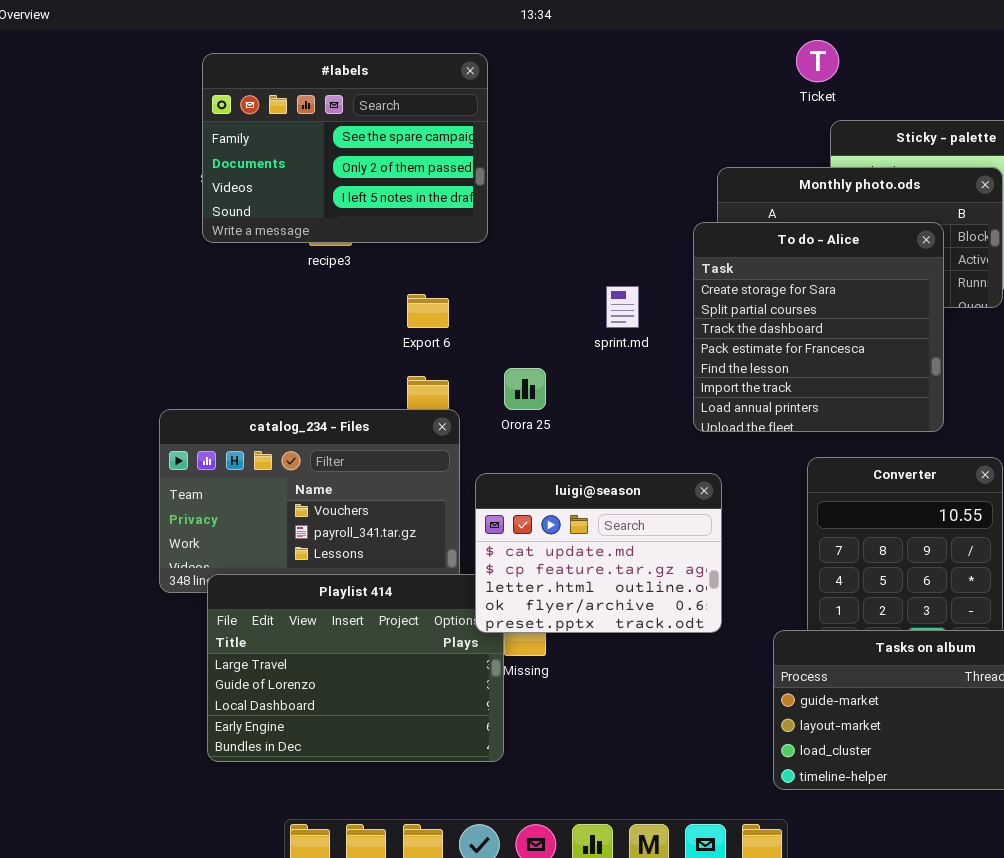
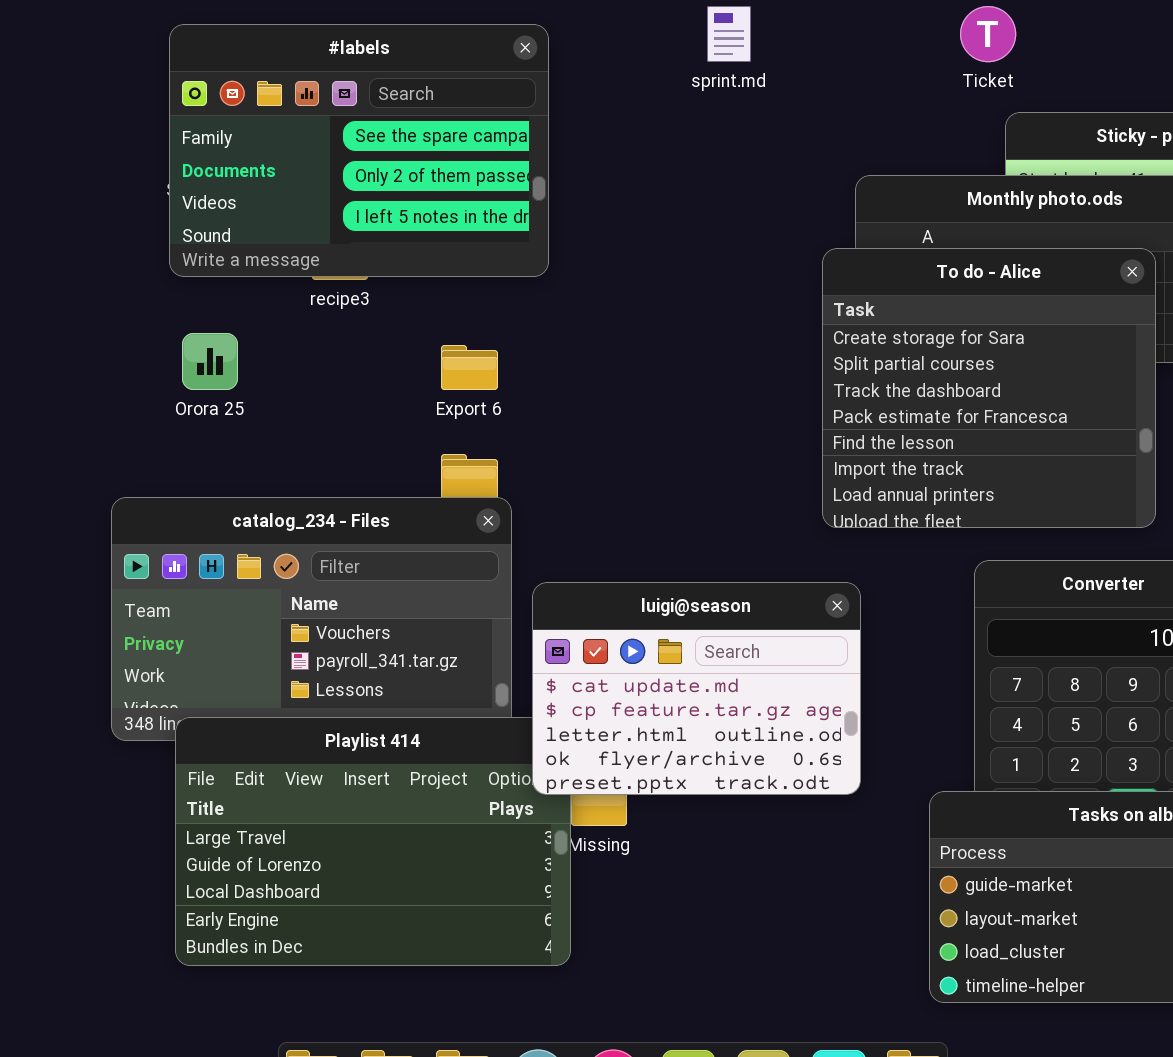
sprint.md: [606,286,639,328] -> [707,6,751,62], moved
Orora 25: [504,368,546,410] -> [182,333,238,390], moved

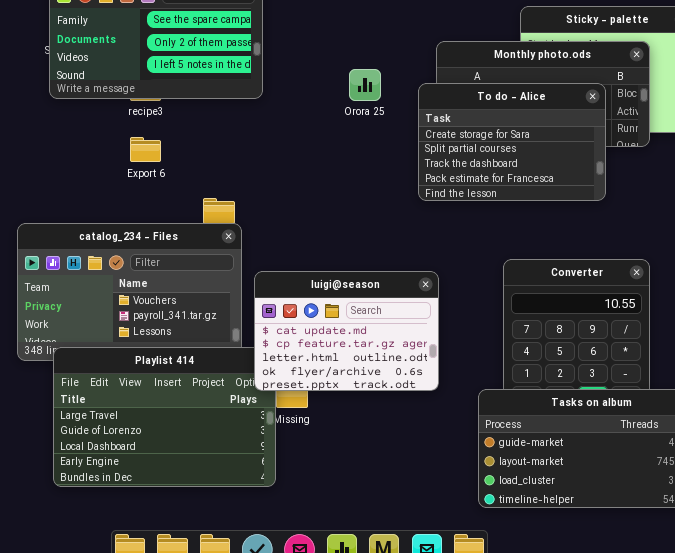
To do - Alice: [822,248,1156,528] -> [418,83,606,201], resized
Orora 25: [182,333,238,390] -> [349,69,381,101], moved
Export 6: [441,345,498,390] -> [130,137,161,162], moved

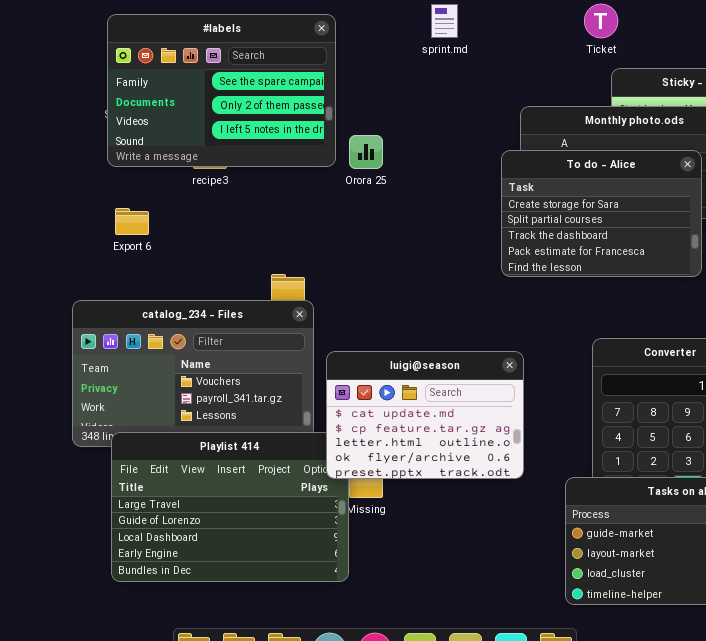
Orora 25: [349,69,381,101] -> [349,135,383,169], moved
Export 6: [130,137,161,162] -> [115,208,149,235], moved

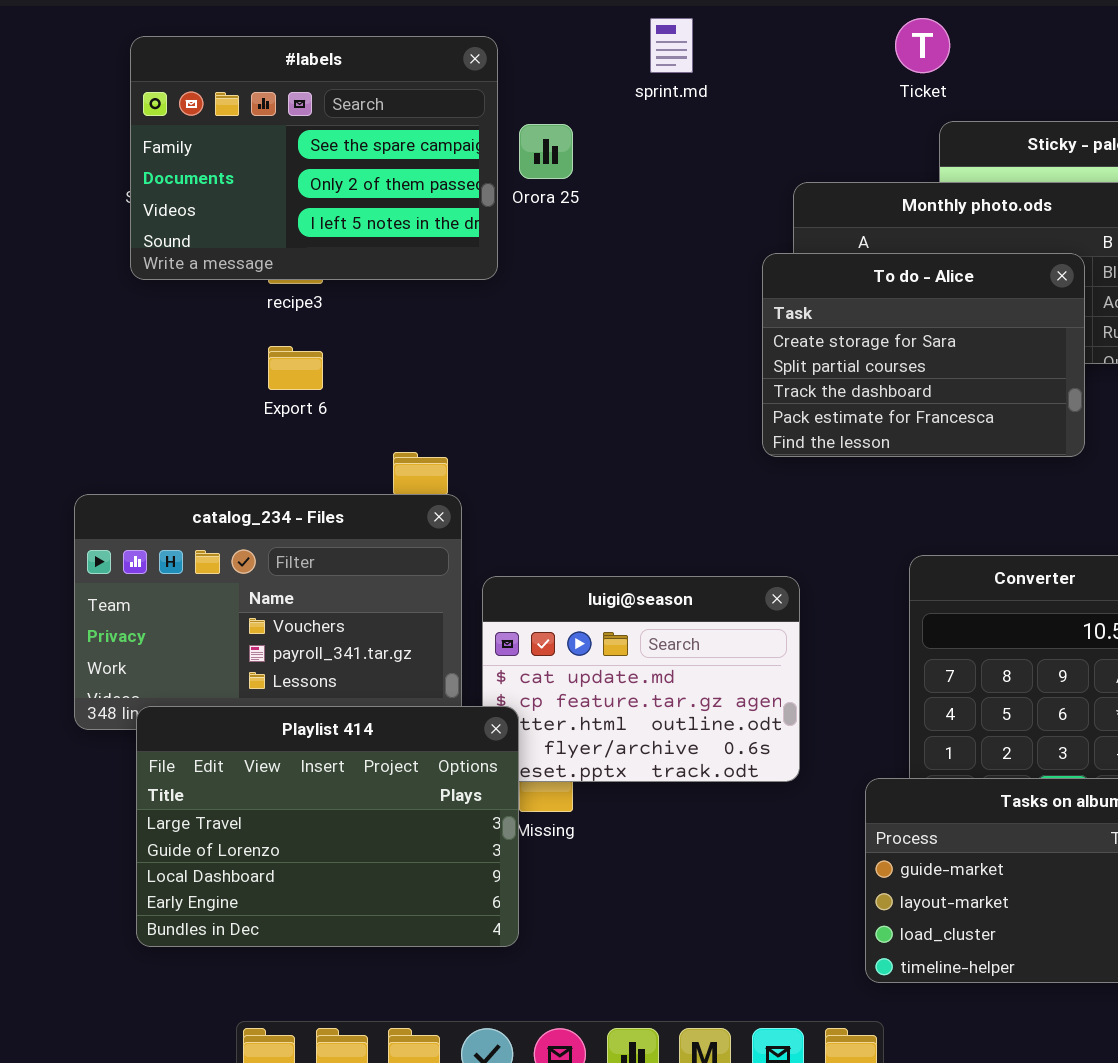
Orora 25: [349,135,383,169] -> [519,124,573,179], moved
Export 6: [115,208,149,235] -> [268,346,323,390], moved
Playlist 414: [111,432,349,582] -> [136,706,519,947], raised

